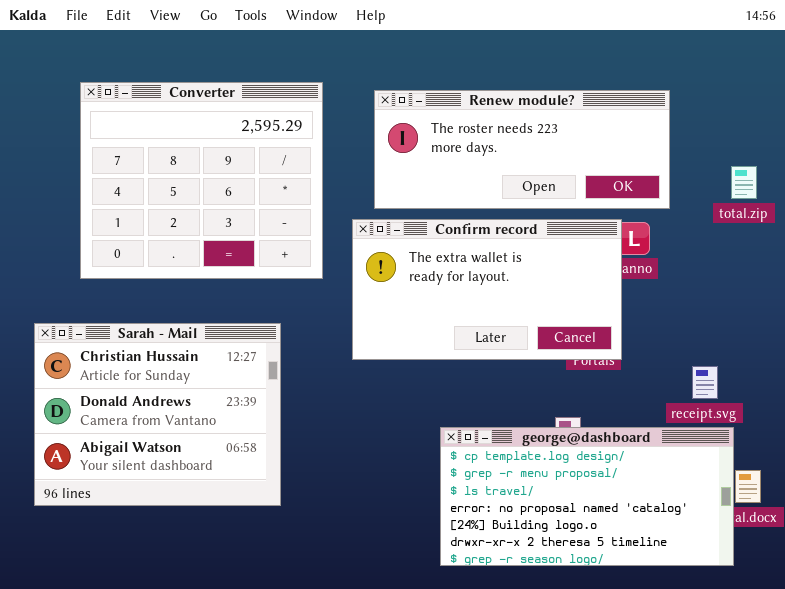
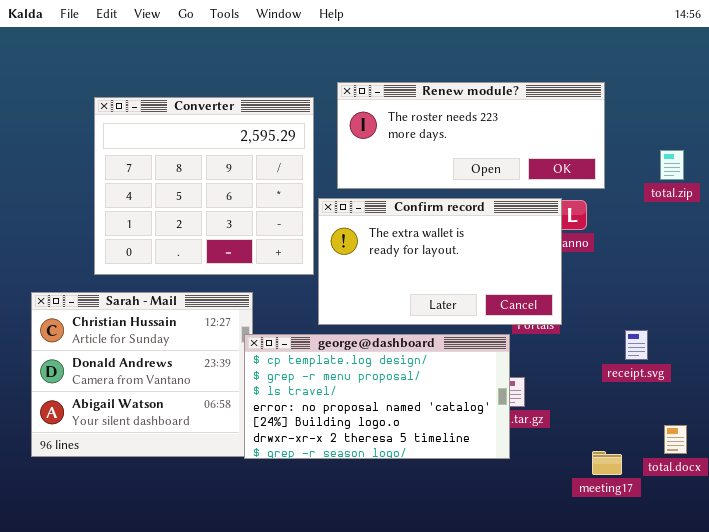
Converter: [80,82,323,279] -> [94,97,314,275], moved
george@dashboard: [440,427,734,566] -> [244,334,510,459], moved

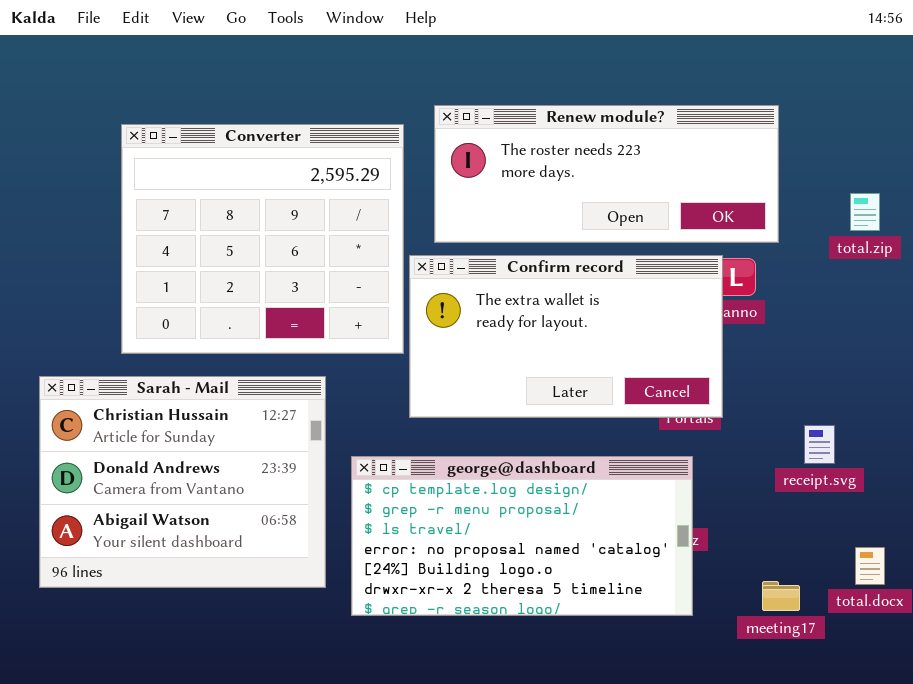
george@dashboard: [244,334,510,459] -> [351,456,693,616], moved

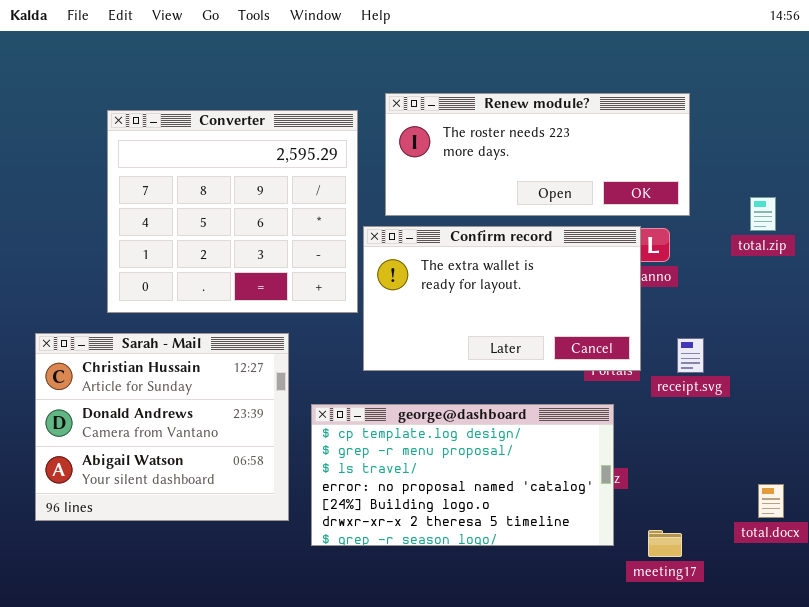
total.zip: [850,193,880,231] -> [750,197,776,231], moved
receipt.svg: [804,425,835,464] -> [677,338,704,373], moved
meeting17: [762,581,800,611] -> [648,530,682,557], moved

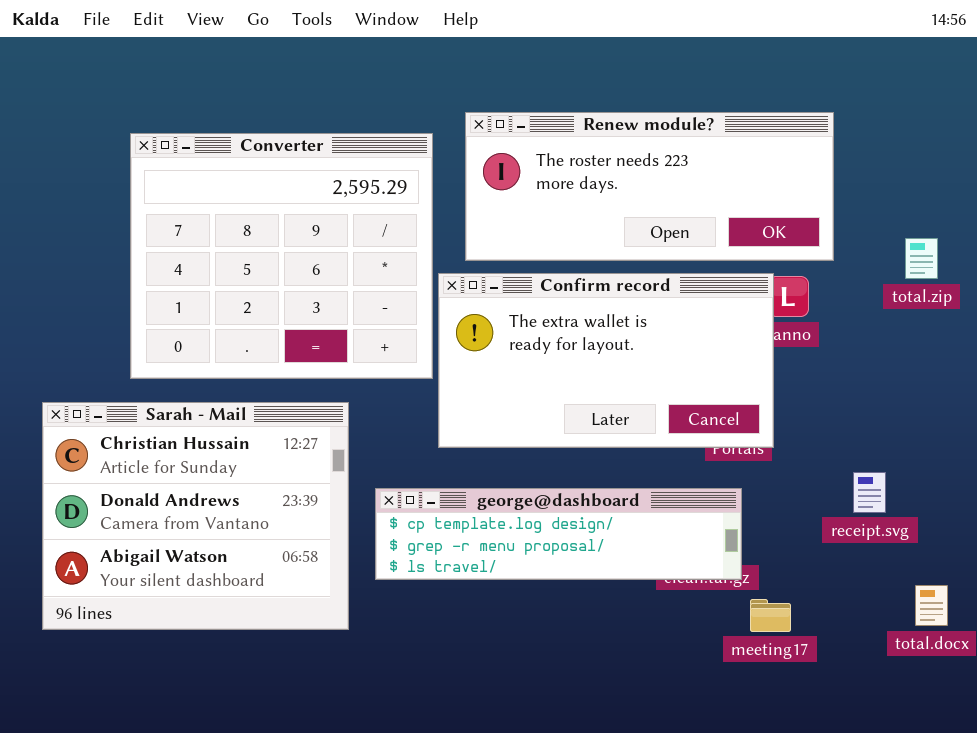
receipt.svg: [677,338,704,373] -> [853,472,886,513], moved
george@dashboard: [311,404,614,546] -> [375,488,742,580], resized
meeting17: [648,530,682,557] -> [750,599,791,632], moved

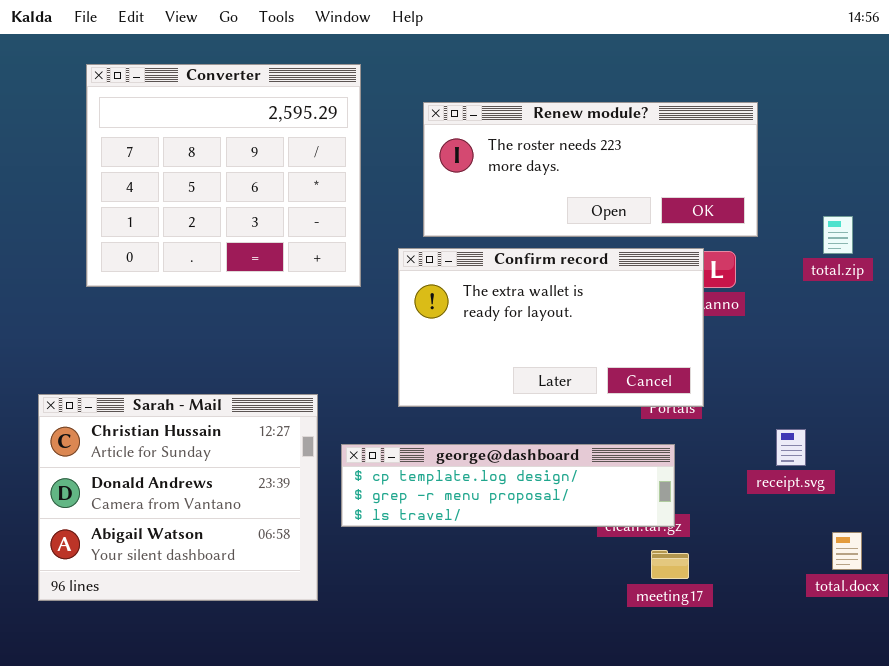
Converter: [130,133,433,379] -> [86,64,361,287], moved
Sarah - Mail: [42,402,349,630] -> [38,394,318,601], moved
meeting17: [750,599,791,632] -> [651,550,689,579], moved

